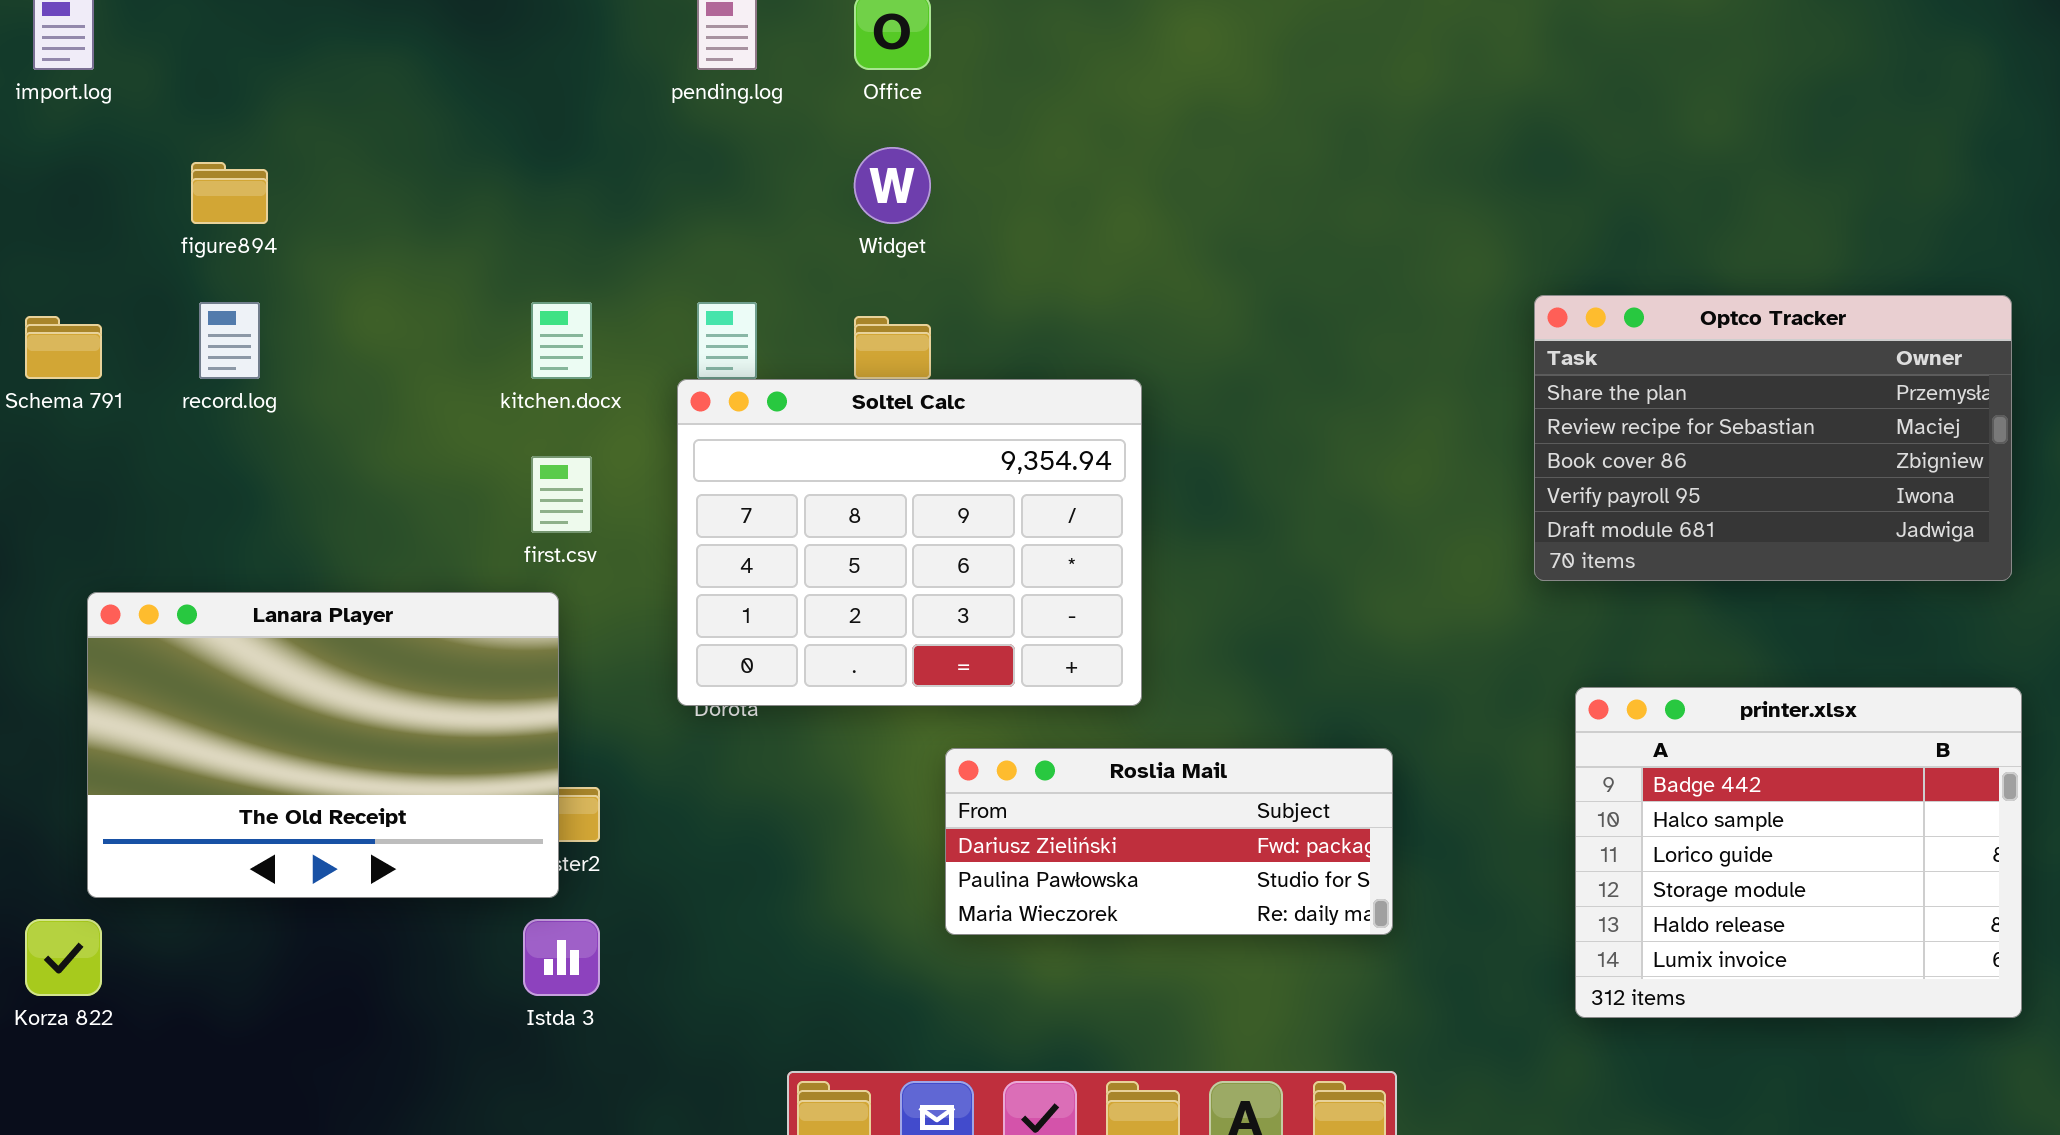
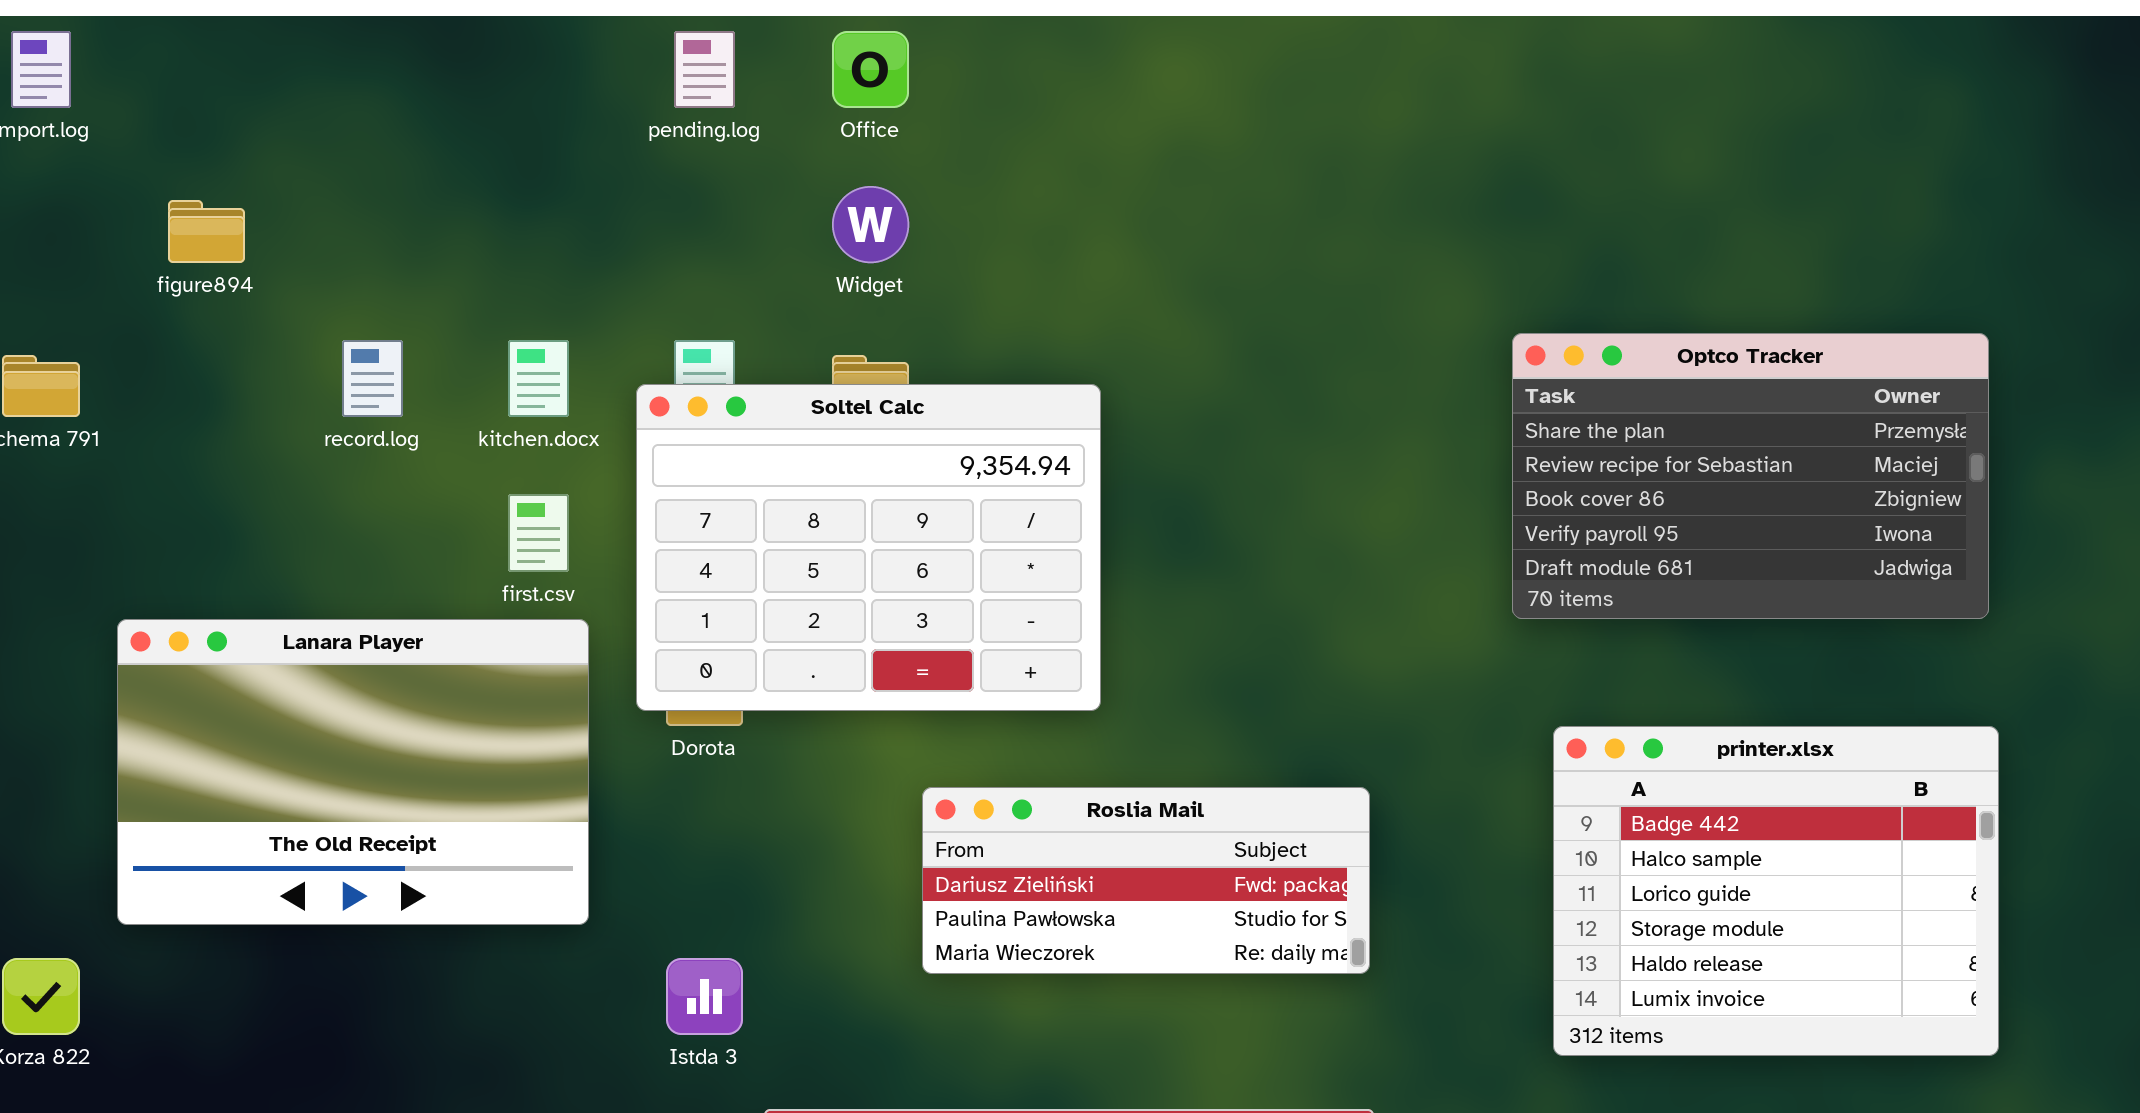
record.log: [199,302,260,379] -> [342,340,403,417], moved
Soltel Calc: [677,379,1142,706] -> [636,384,1101,711], moved
Lanara Player: [87,592,559,898] -> [117,619,589,925], moved
Istda 3: [523,919,600,996] -> [666,958,743,1035], moved

